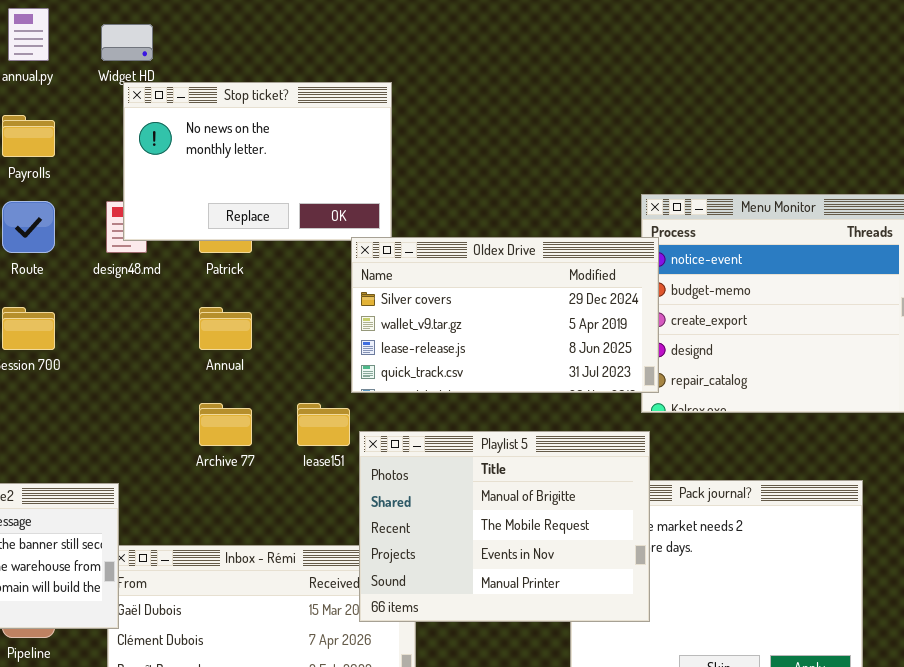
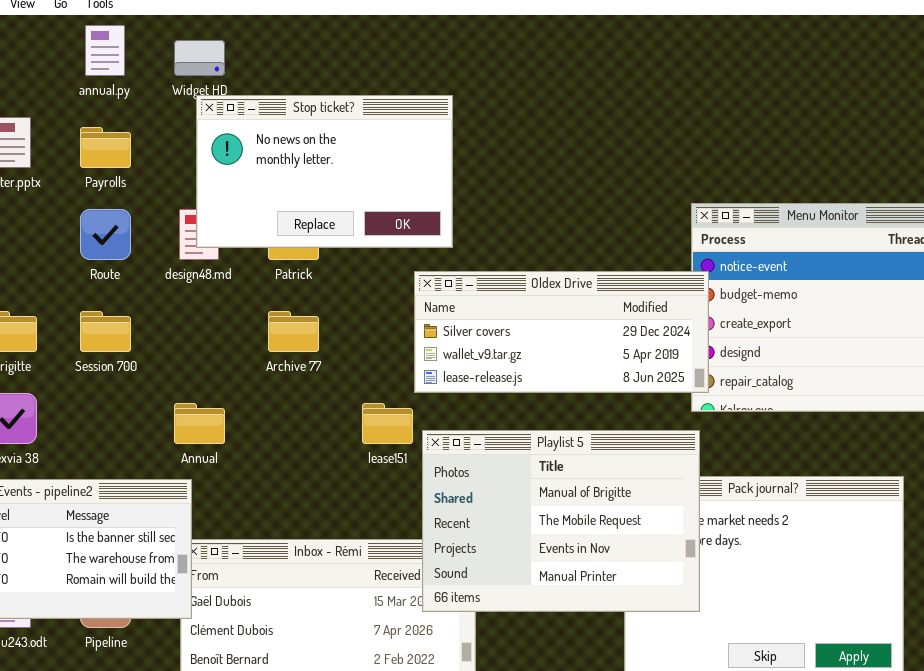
Oldex Drive: [351,237,659,393] -> [414,271,709,393], resized
Annual: [199,307,252,350] -> [174,403,225,444], moved
Archive 77: [199,403,252,446] -> [268,311,319,352], moved

